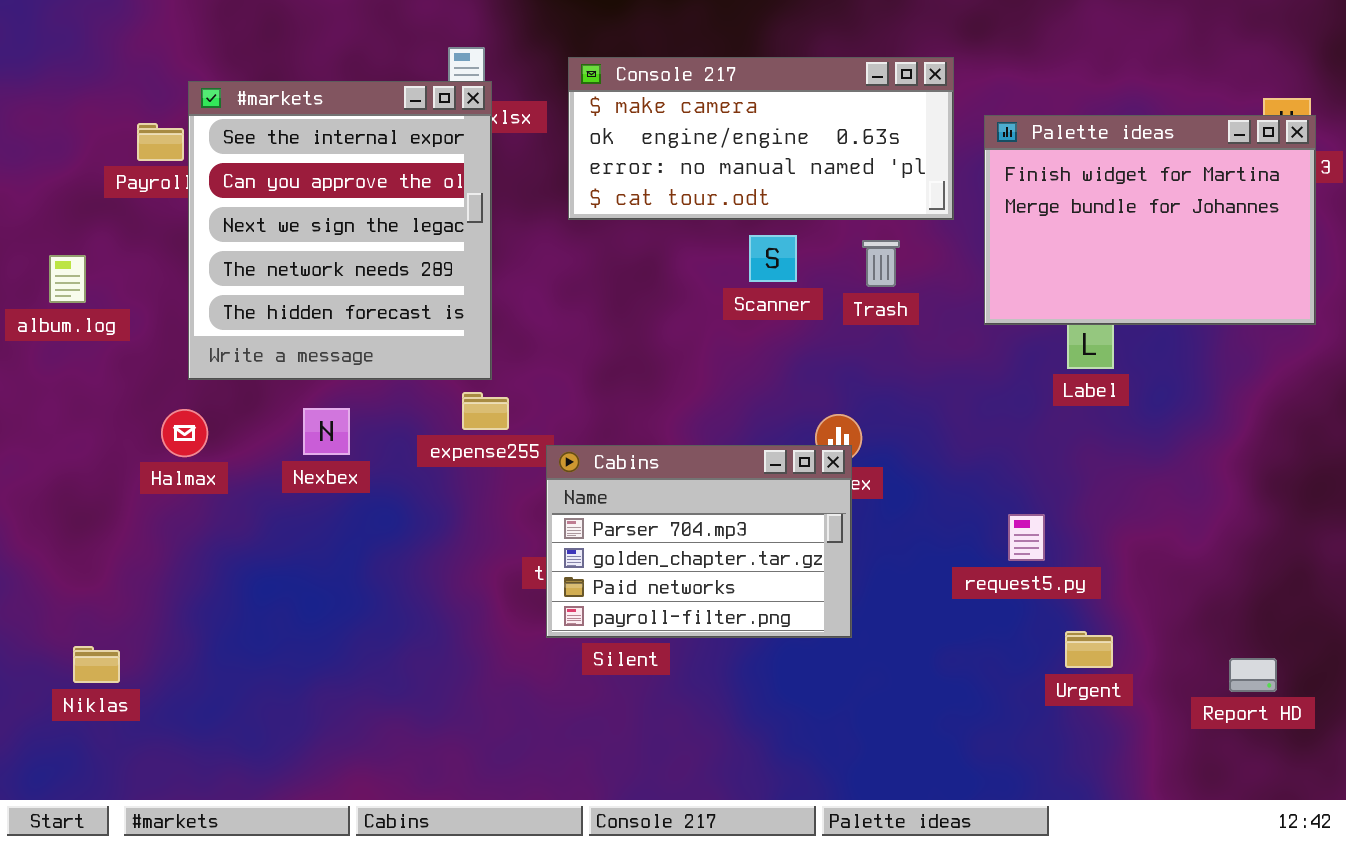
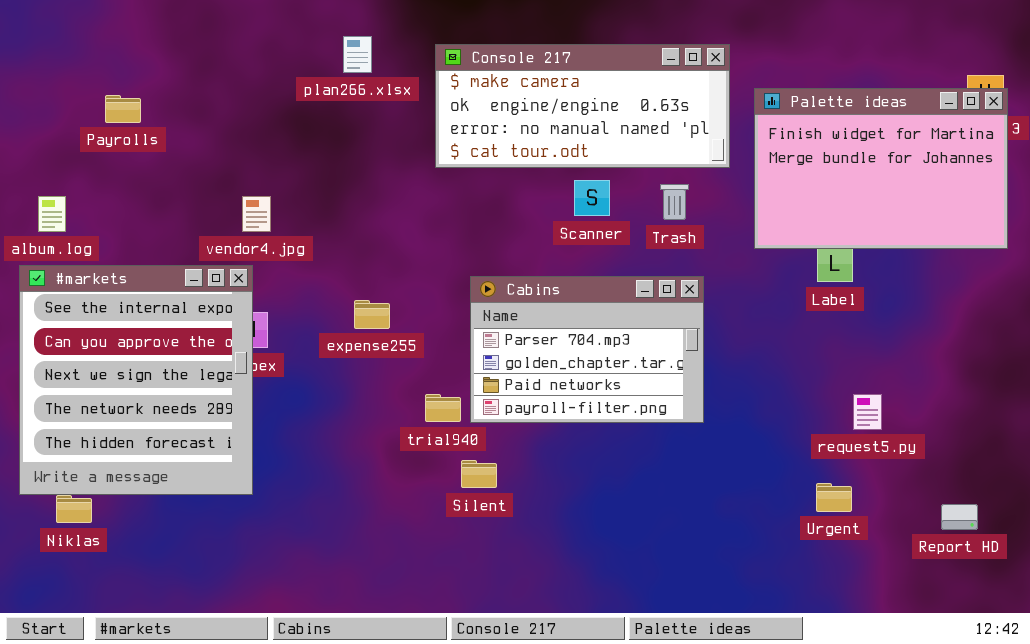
#markets: [188,81,492,380] -> [19,265,253,495], moved
Cabins: [546,445,852,638] -> [470,276,704,423], moved
request5.py: [1008,514,1045,561] -> [853,394,882,430], moved

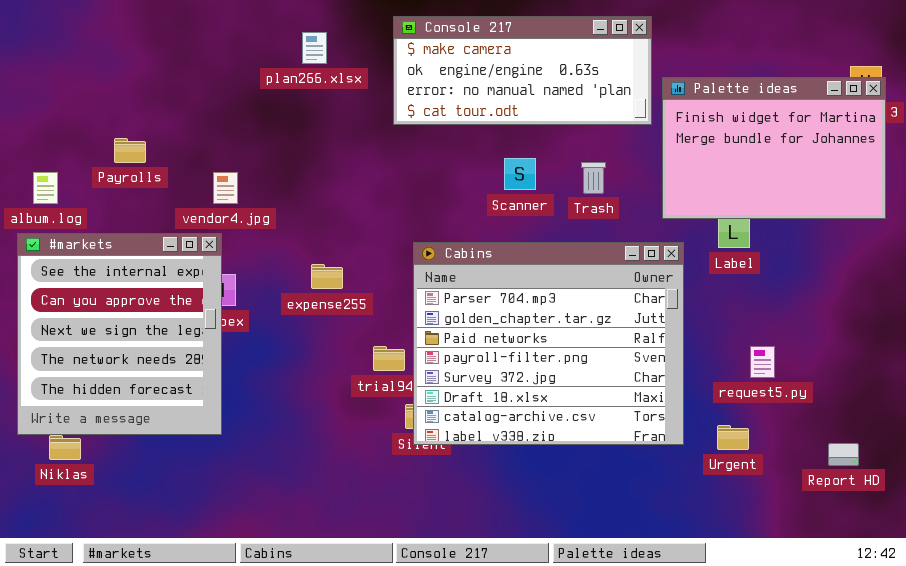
Console 217: [435,44,730,168] -> [393,16,652,125], moved
Payrolls: [105,95,141,123] -> [114,138,146,163], moved
Cabins: [470,276,704,423] -> [413,242,684,445], resized

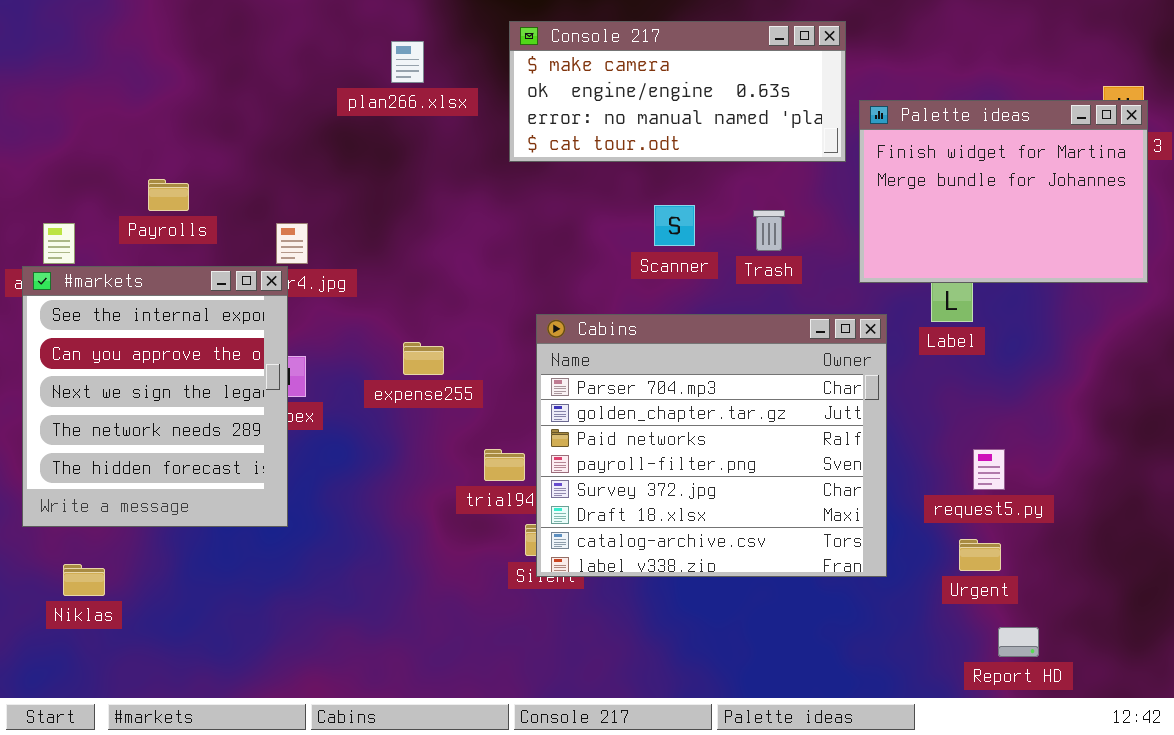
#markets: [17,233,222,435] -> [22,266,288,527], moved
Urgent: [717,425,749,450] -> [959,539,1001,571], moved
Report HD: [828,443,859,466] -> [998,627,1039,657], moved

